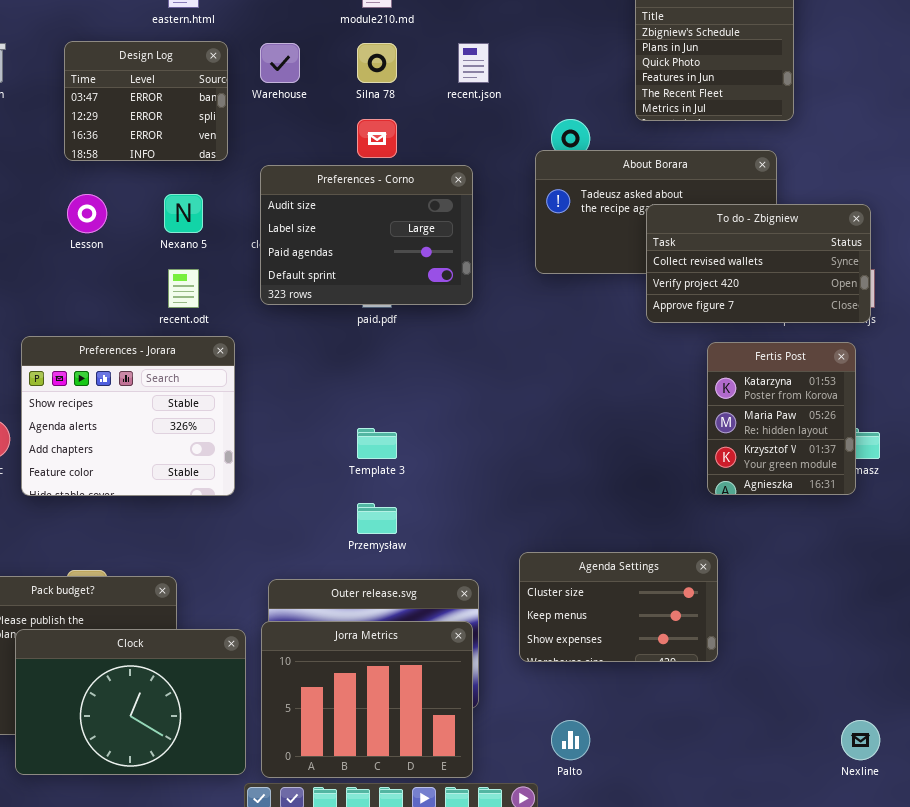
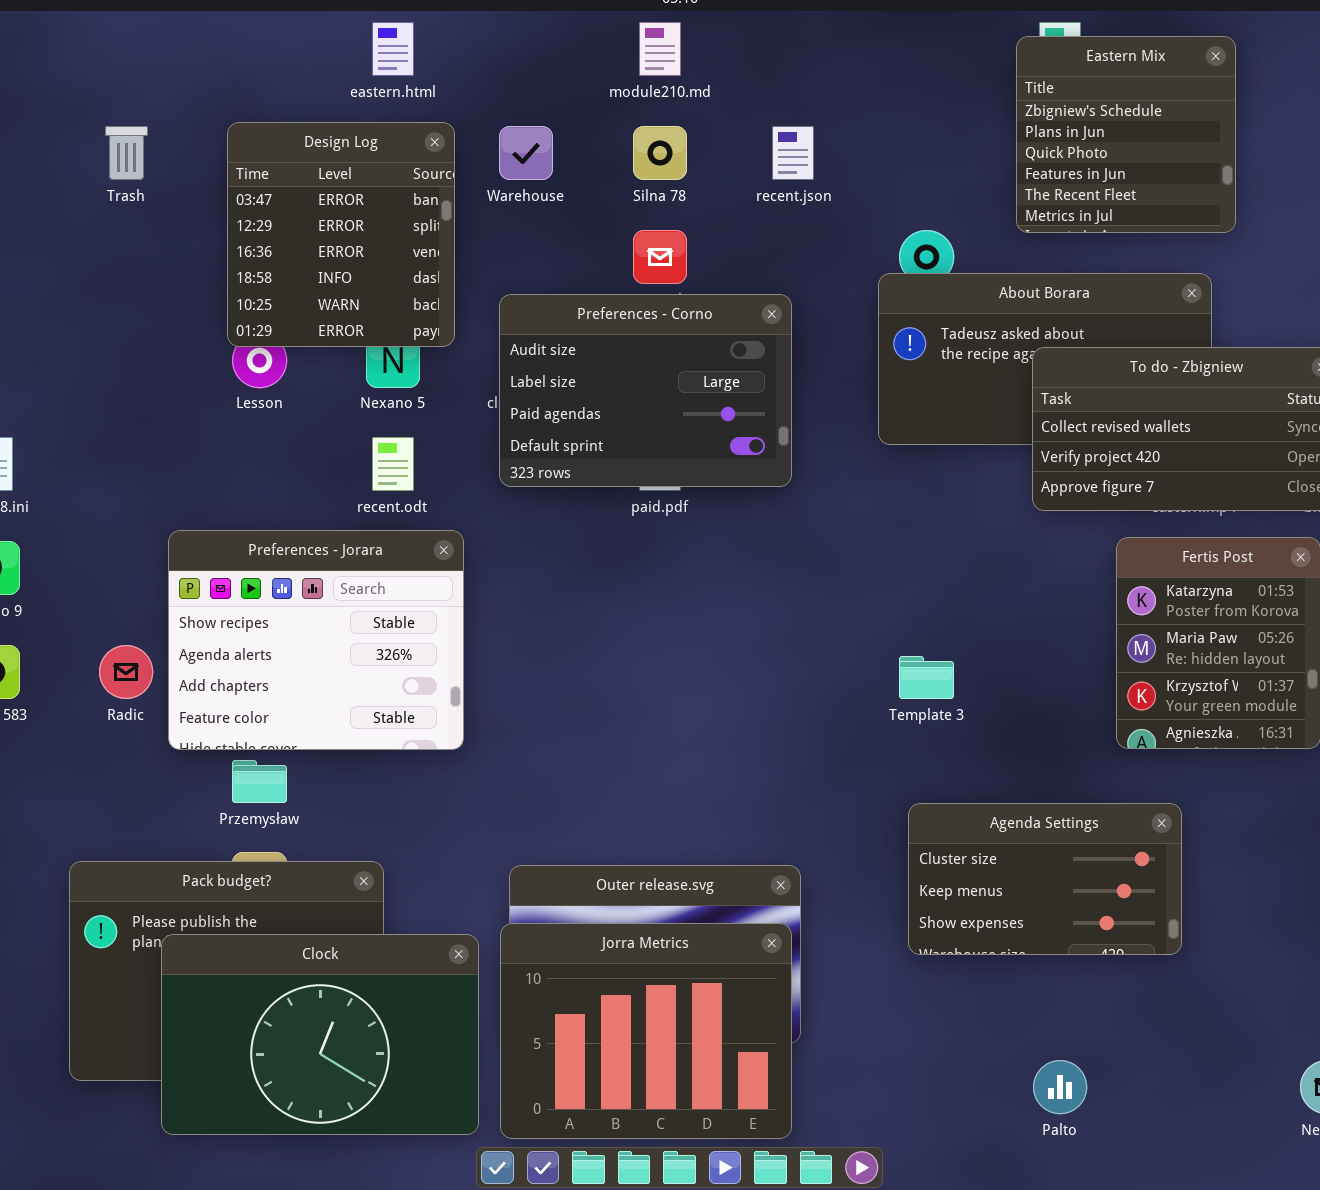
Design Log: [64,41,228,161] -> [227,122,455,347], resized
Template 3: [357,428,397,459] -> [899,656,954,699], moved
Przemysław: [357,503,397,534] -> [232,760,287,803], moved
Agenda Settings: [519,552,718,662] -> [908,803,1182,955], moved
Palto: [551,720,590,760] -> [1033,1060,1087,1114], moved

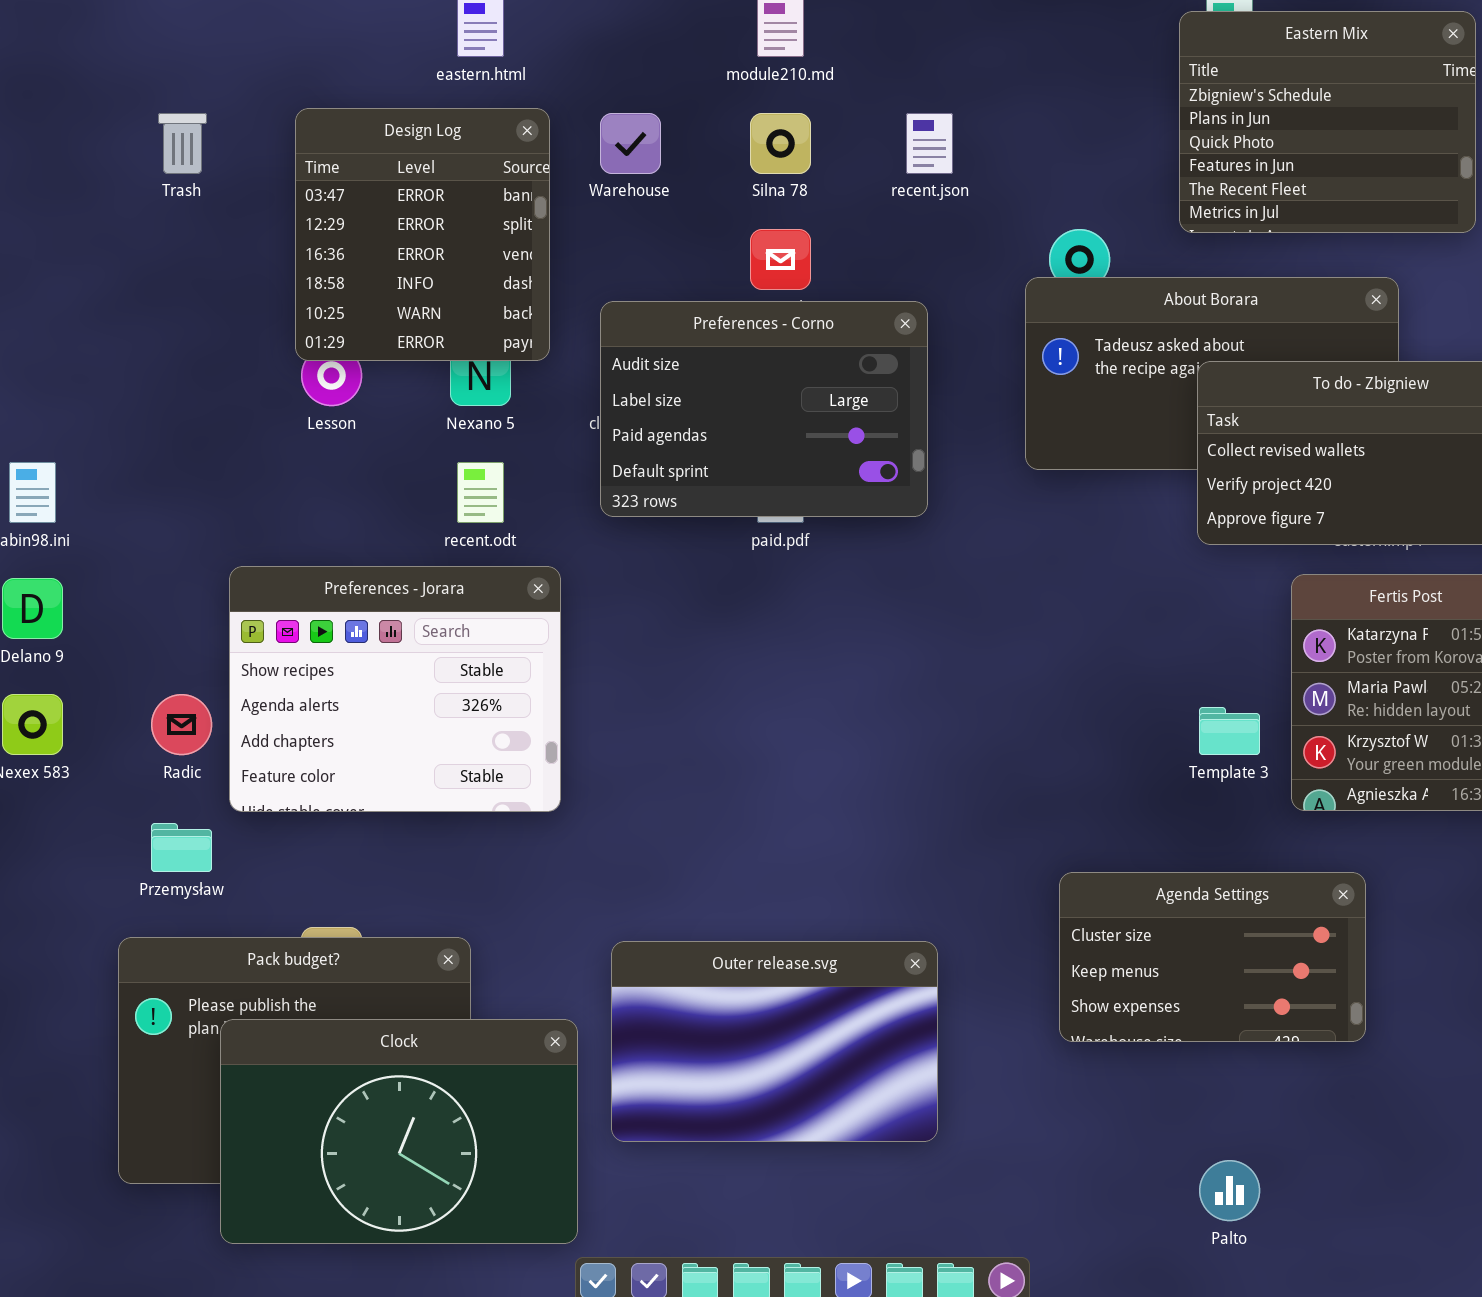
Eastern Mix: [1016,36,1236,233] -> [1179,11,1476,233], resized
Template 3: [899,656,954,699] -> [1199,707,1260,755], moved
Przemysław: [232,760,287,803] -> [151,823,212,872], moved
Jorra Metrics: [500,923,792,1139] -> none, closed

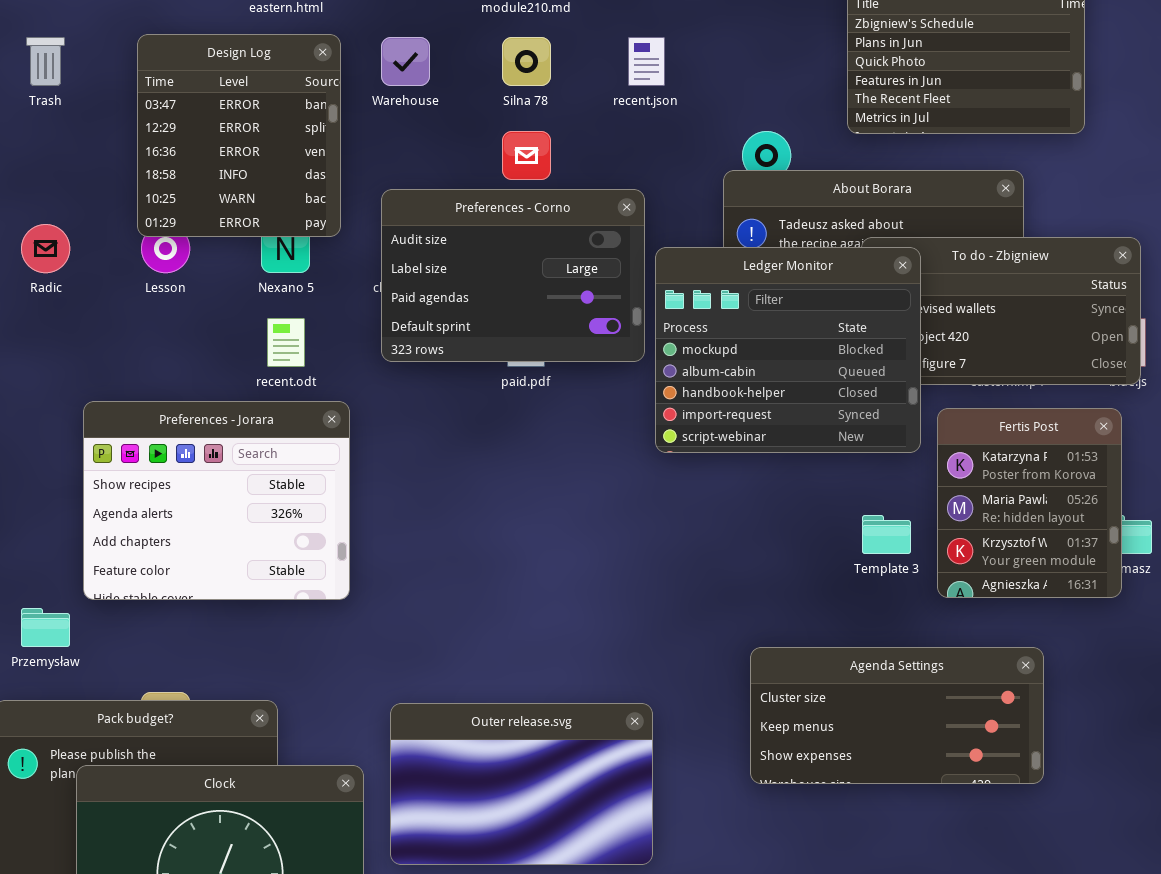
Ledger Monitor: none -> [655,247,921,453], opened
Radic: [151,694,212,755] -> [21,224,70,273], moved
Agenda Settings: [1059,872,1366,1042] -> [750,647,1044,784], resized

